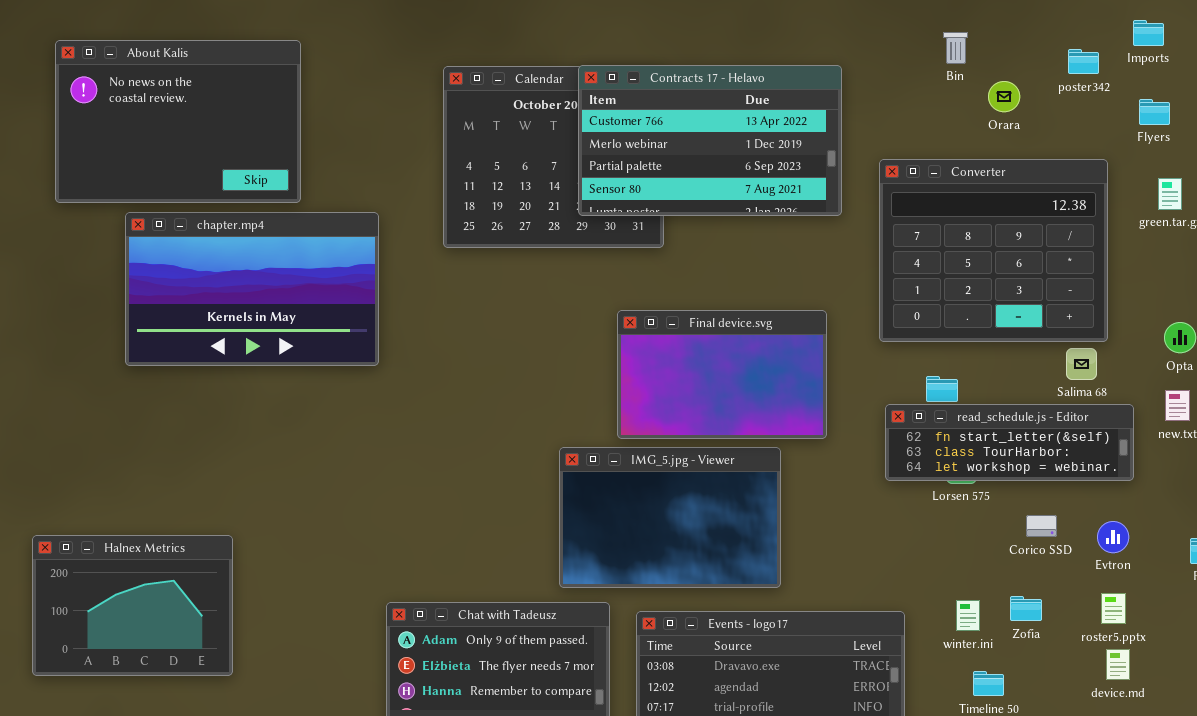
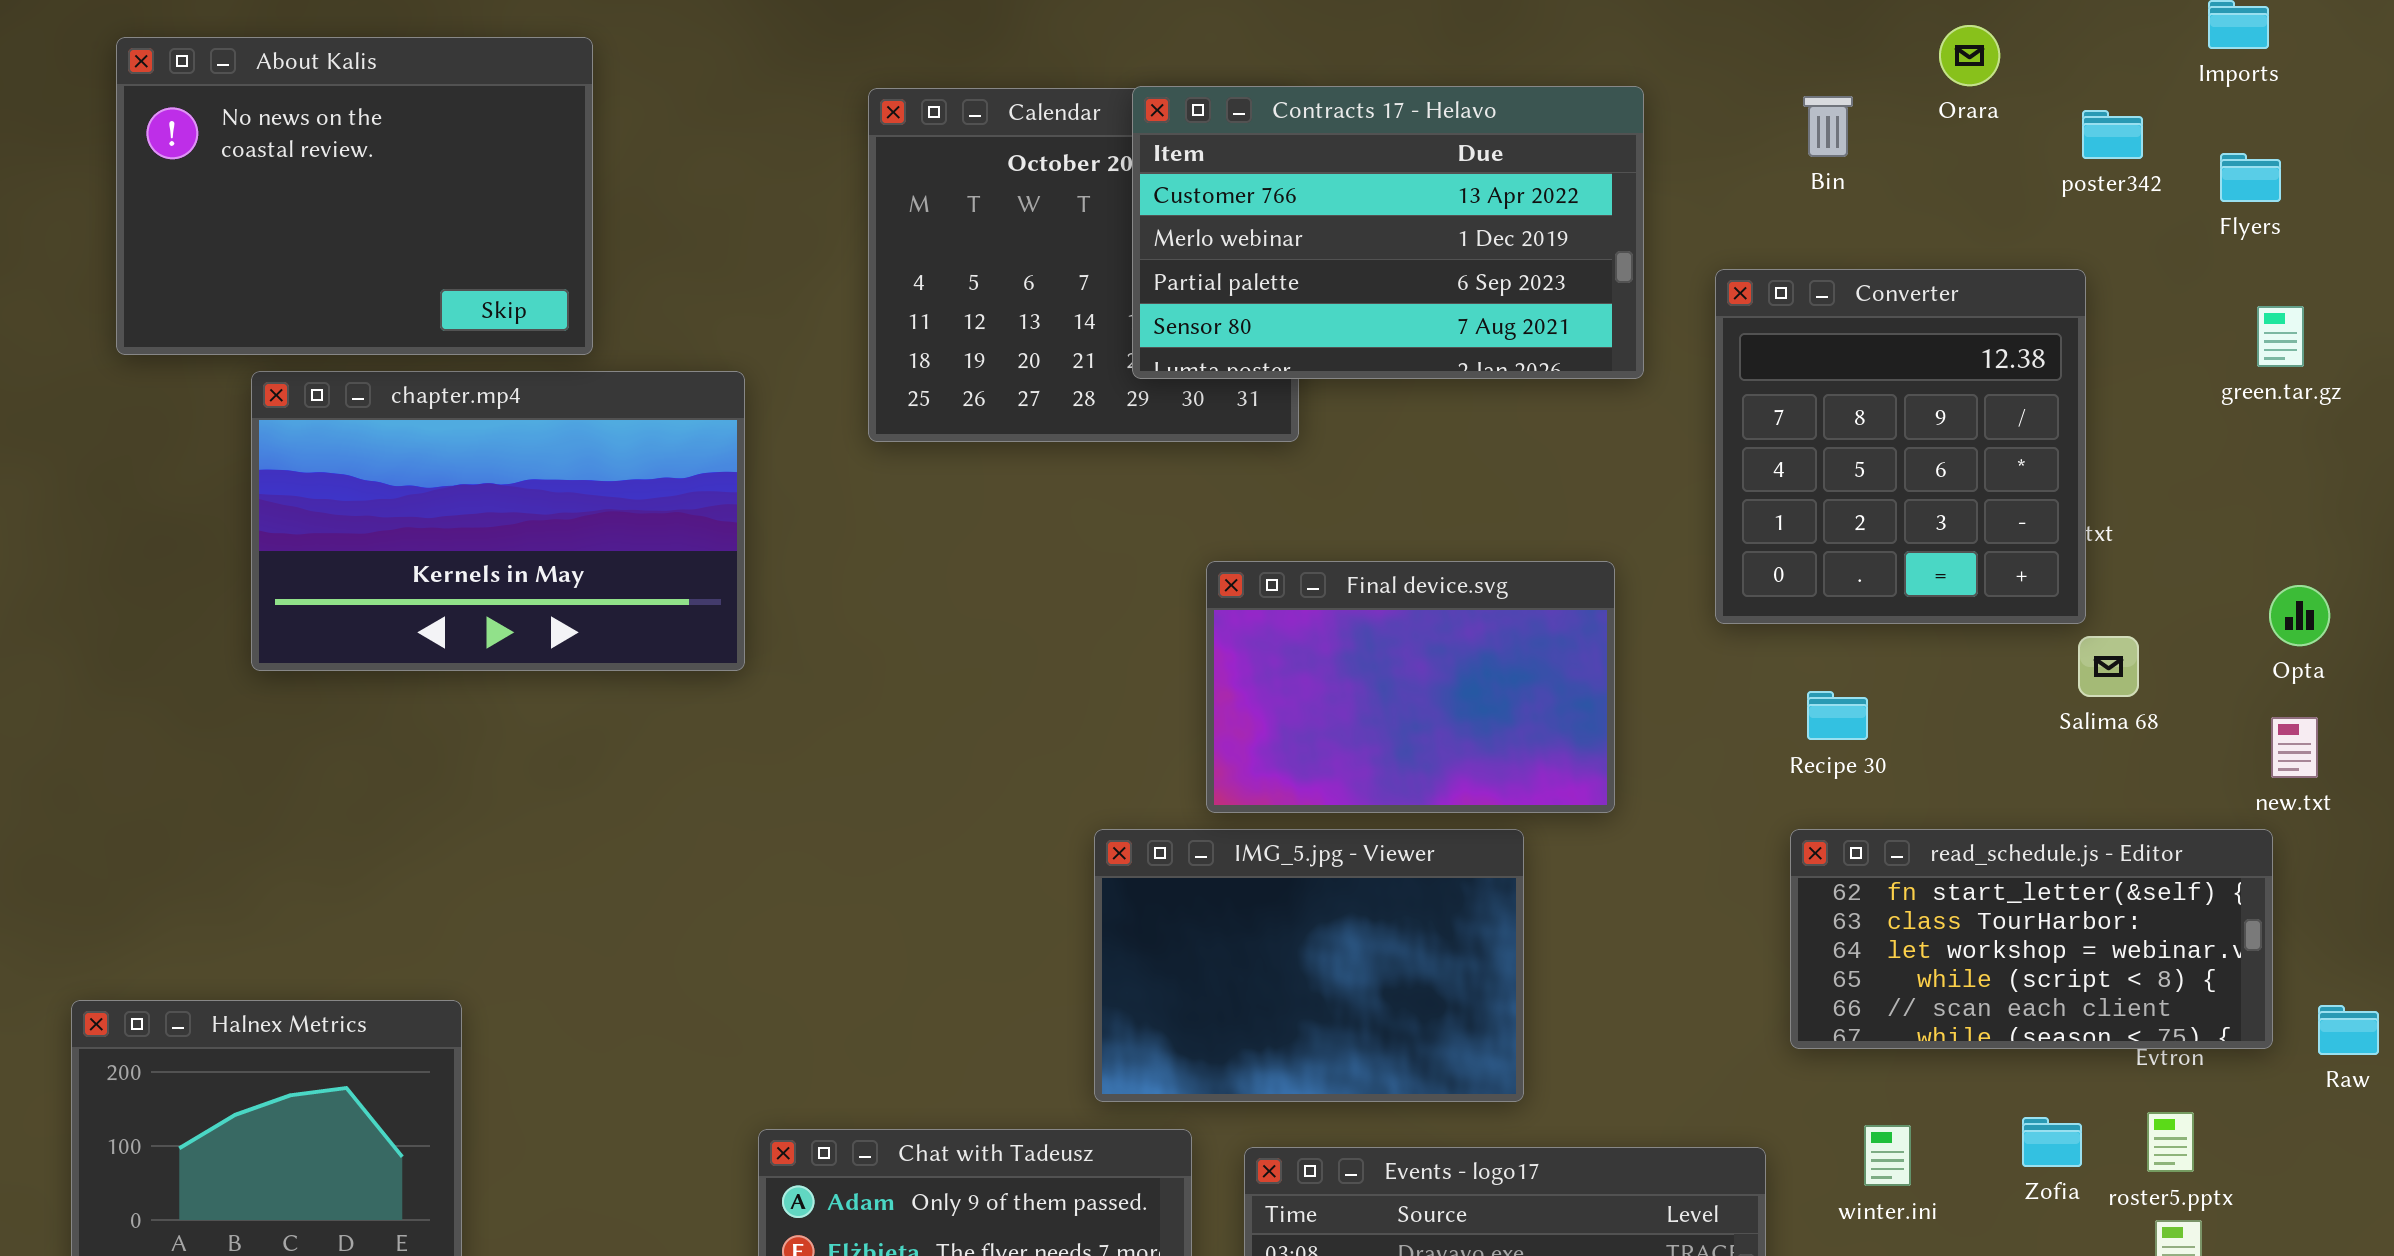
Bin: [943,32,968,64] -> [1803,96,1853,157], moved
poster342: [1068,49,1099,74] -> [2082,110,2143,159], moved
Orara: [988,81,1020,112] -> [1939,25,2000,86], moved
Converter: [879,159,1108,342] -> [1715,269,2086,624], resized
read_schedule.js - Editor: [885,404,1134,481] -> [1790,829,2273,1049], moved, resized
Zofia: [1010,596,1042,621] -> [2022,1117,2082,1167], moved

